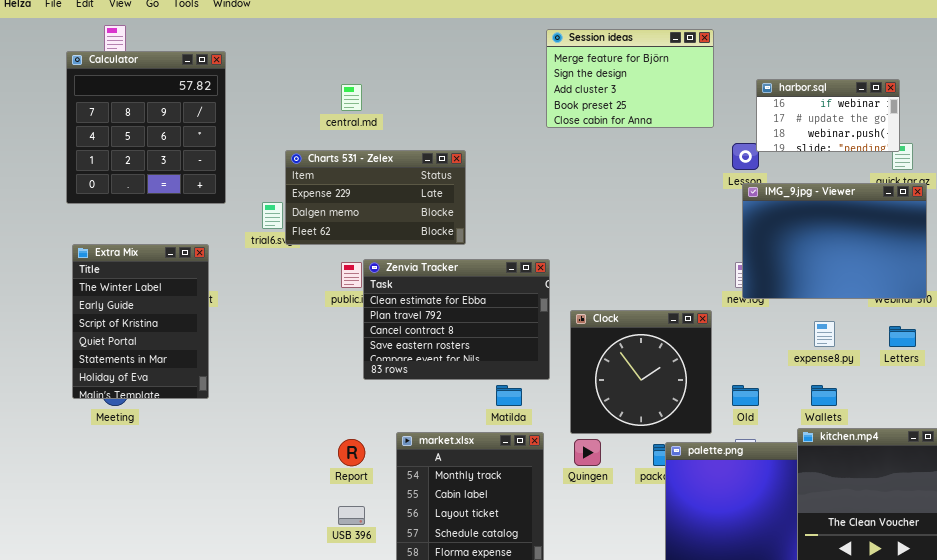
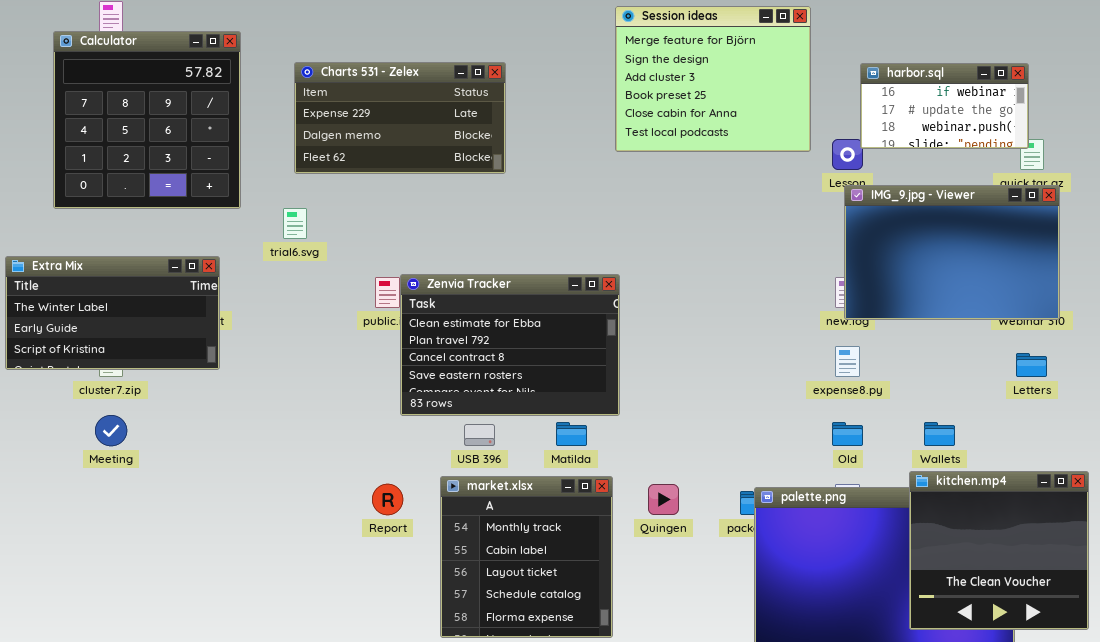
Session ideas: [546,29,714,128] -> [615,6,811,152], resized
Charts 531 - Zelex: [285,150,466,245] -> [294,62,506,174], moved
Extra Mix: [72,244,209,399] -> [5,256,220,370], resized
Clock: [570,310,712,434] -> none, closed
expense8.py: [814,321,835,347] -> [835,346,860,377], moved
USB 396: [338,506,365,525] -> [464,424,495,446], moved

